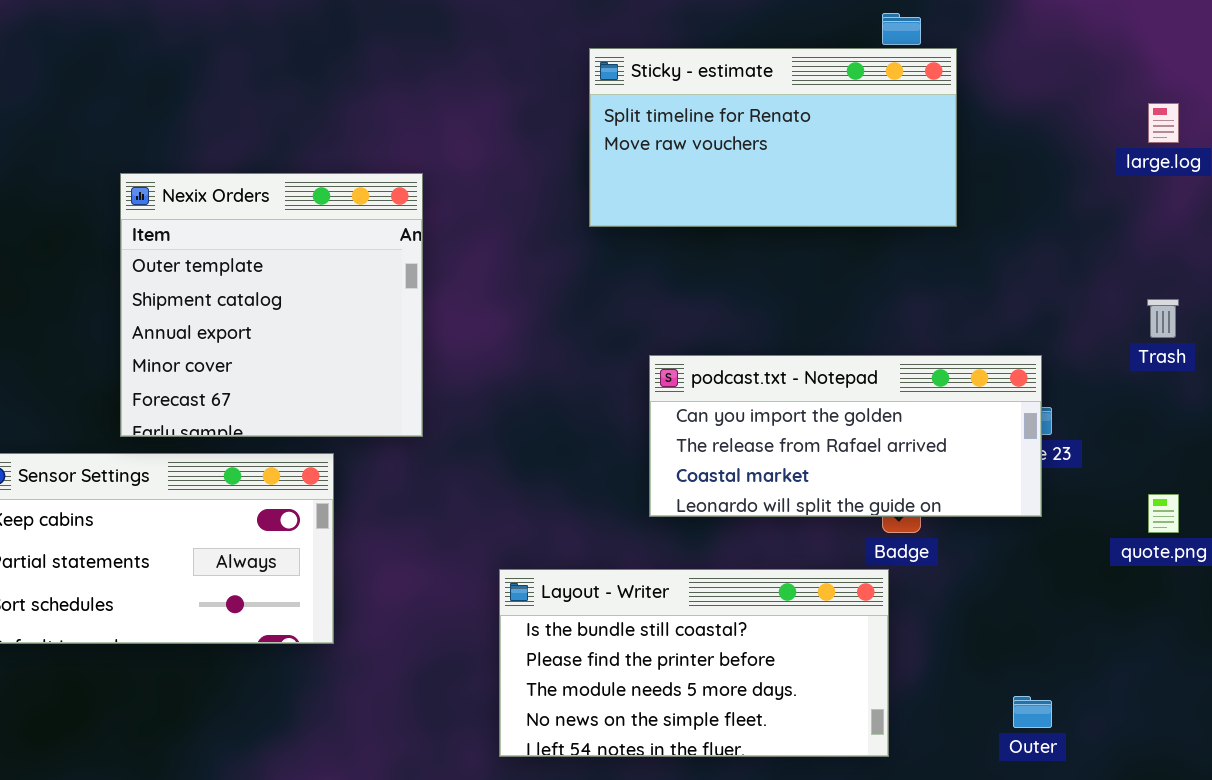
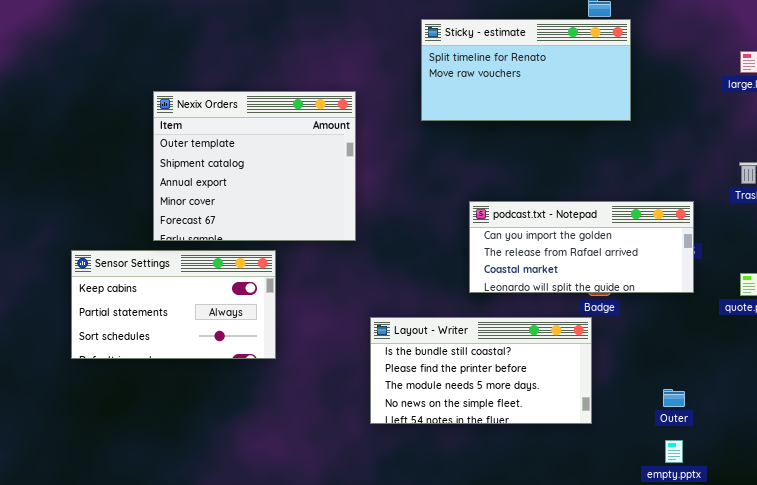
Nexix Orders: [120,173,423,437] -> [153,91,356,241], resized
podcast.txt - Notepad: [649,355,1042,517] -> [469,201,694,293], moved

